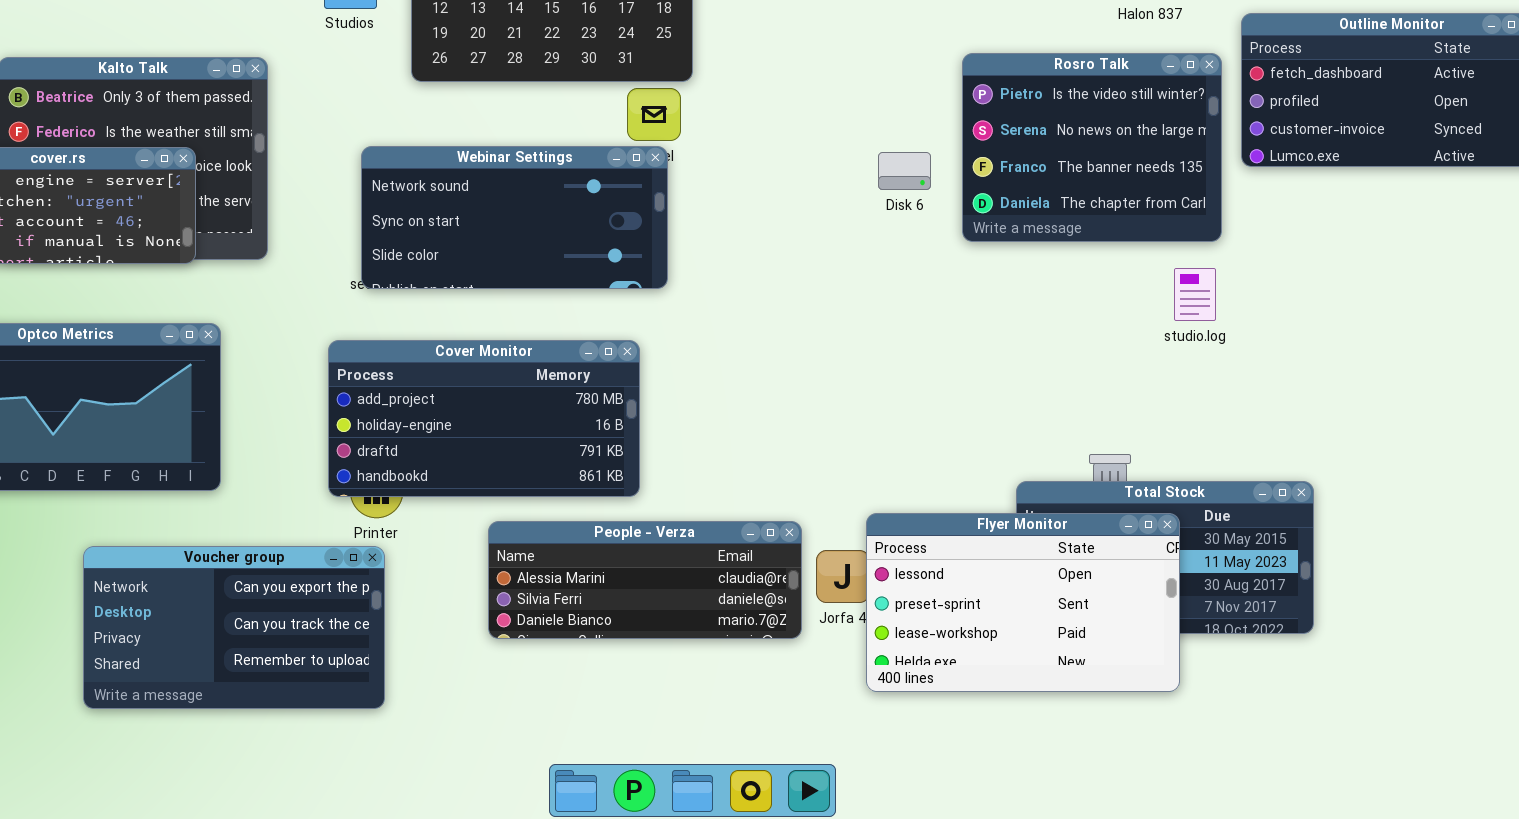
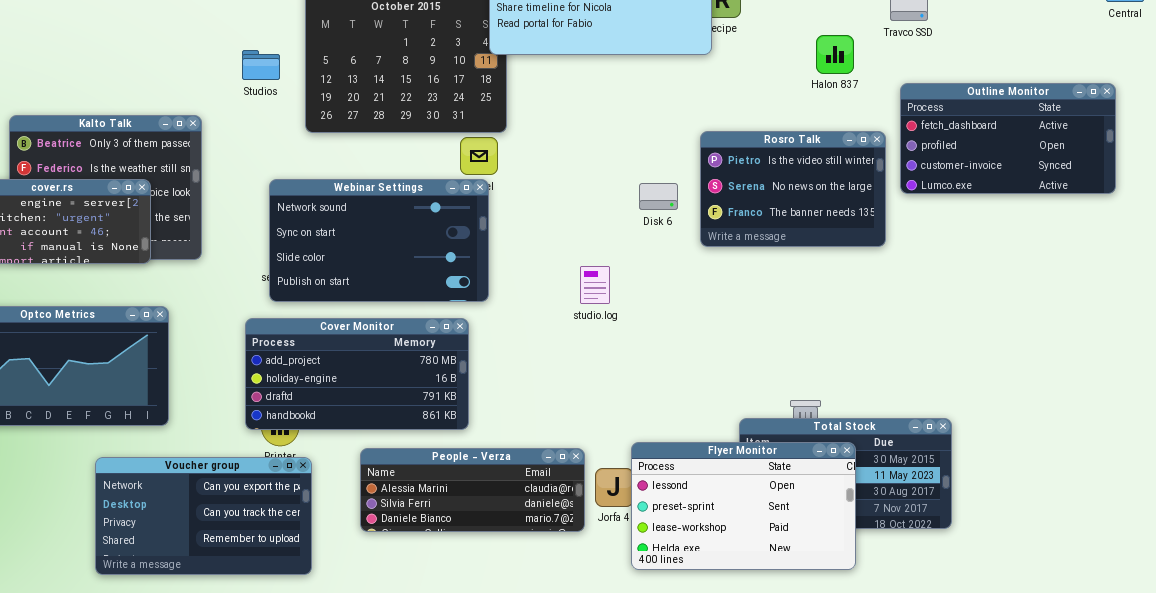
Rosro Talk: [962,53,1222,242] -> [700,131,886,247], resized
Webinar Settings: [361,146,668,289] -> [269,179,489,302], resized
studio.log: [1174,268,1216,321] -> [580,266,610,304], moved
Voucher group: [83,546,385,709] -> [95,457,312,575], moved

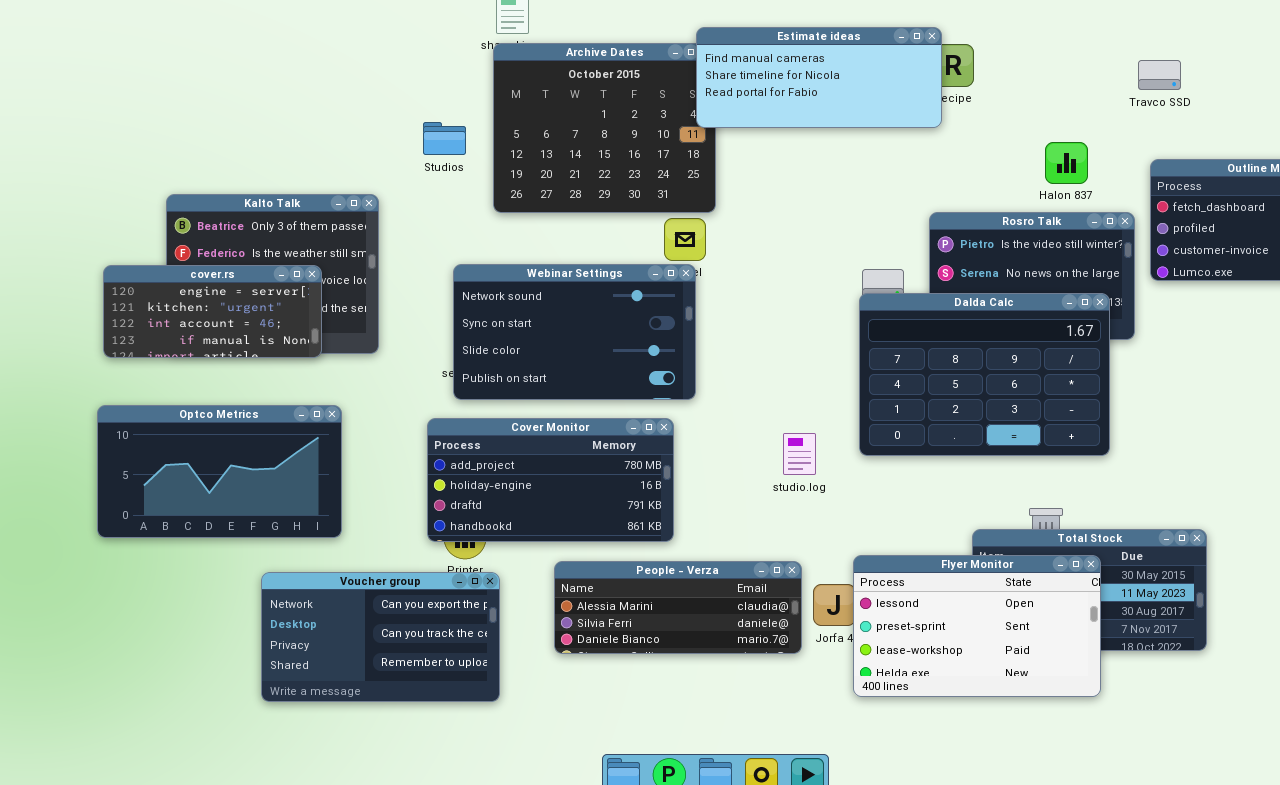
Halon 837: [816,35,854,74] -> [1045,142,1088,184], moved
Dalda Calc: none -> [859,293,1110,456], opened
studio.log: [580,266,610,304] -> [783,433,816,475], moved

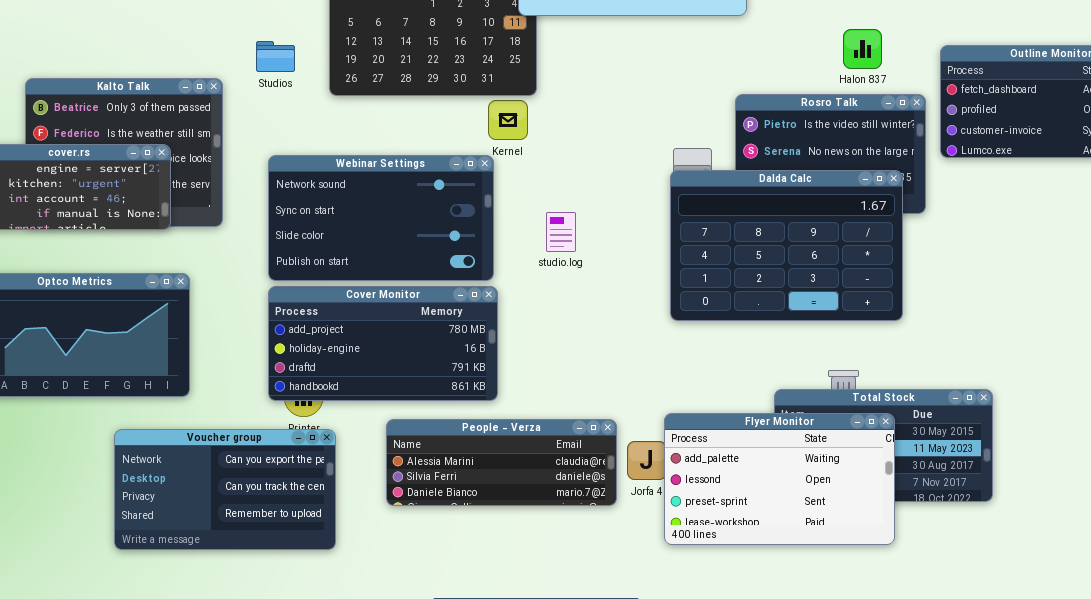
Studios: [423,122,466,155] -> [256,41,295,72], moved
Webinar Settings: [453,264,696,400] -> [268,155,494,281], moved
studio.log: [783,433,816,475] -> [546,212,576,252], moved
Flyer Monitor: [853,555,1101,697] -> [664,413,895,545], scrolled up 1 row

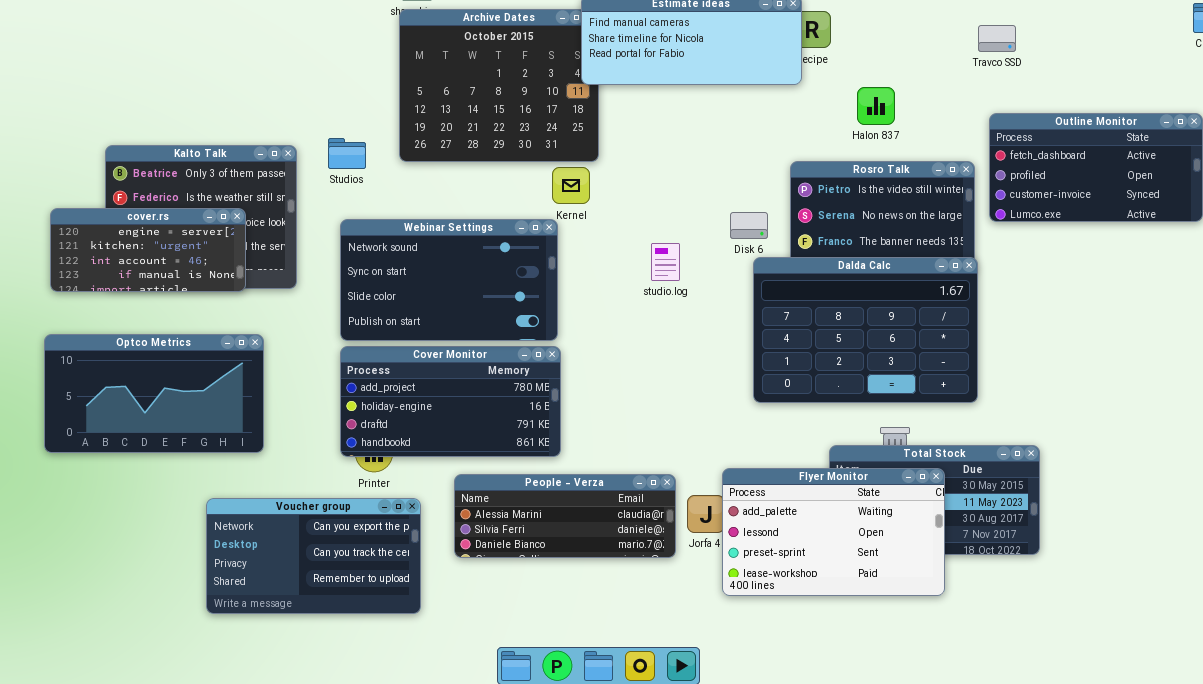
Halon 837: [843,29,882,69] -> [857,87,895,125], moved
Studios: [256,41,295,72] -> [328,138,366,169], moved
Dalda Calc: [670,170,903,321] -> [753,257,978,403], moved
studio.log: [546,212,576,252] -> [651,243,680,281], moved
Voucher group: [114,429,336,550] -> [206,498,421,614], moved

